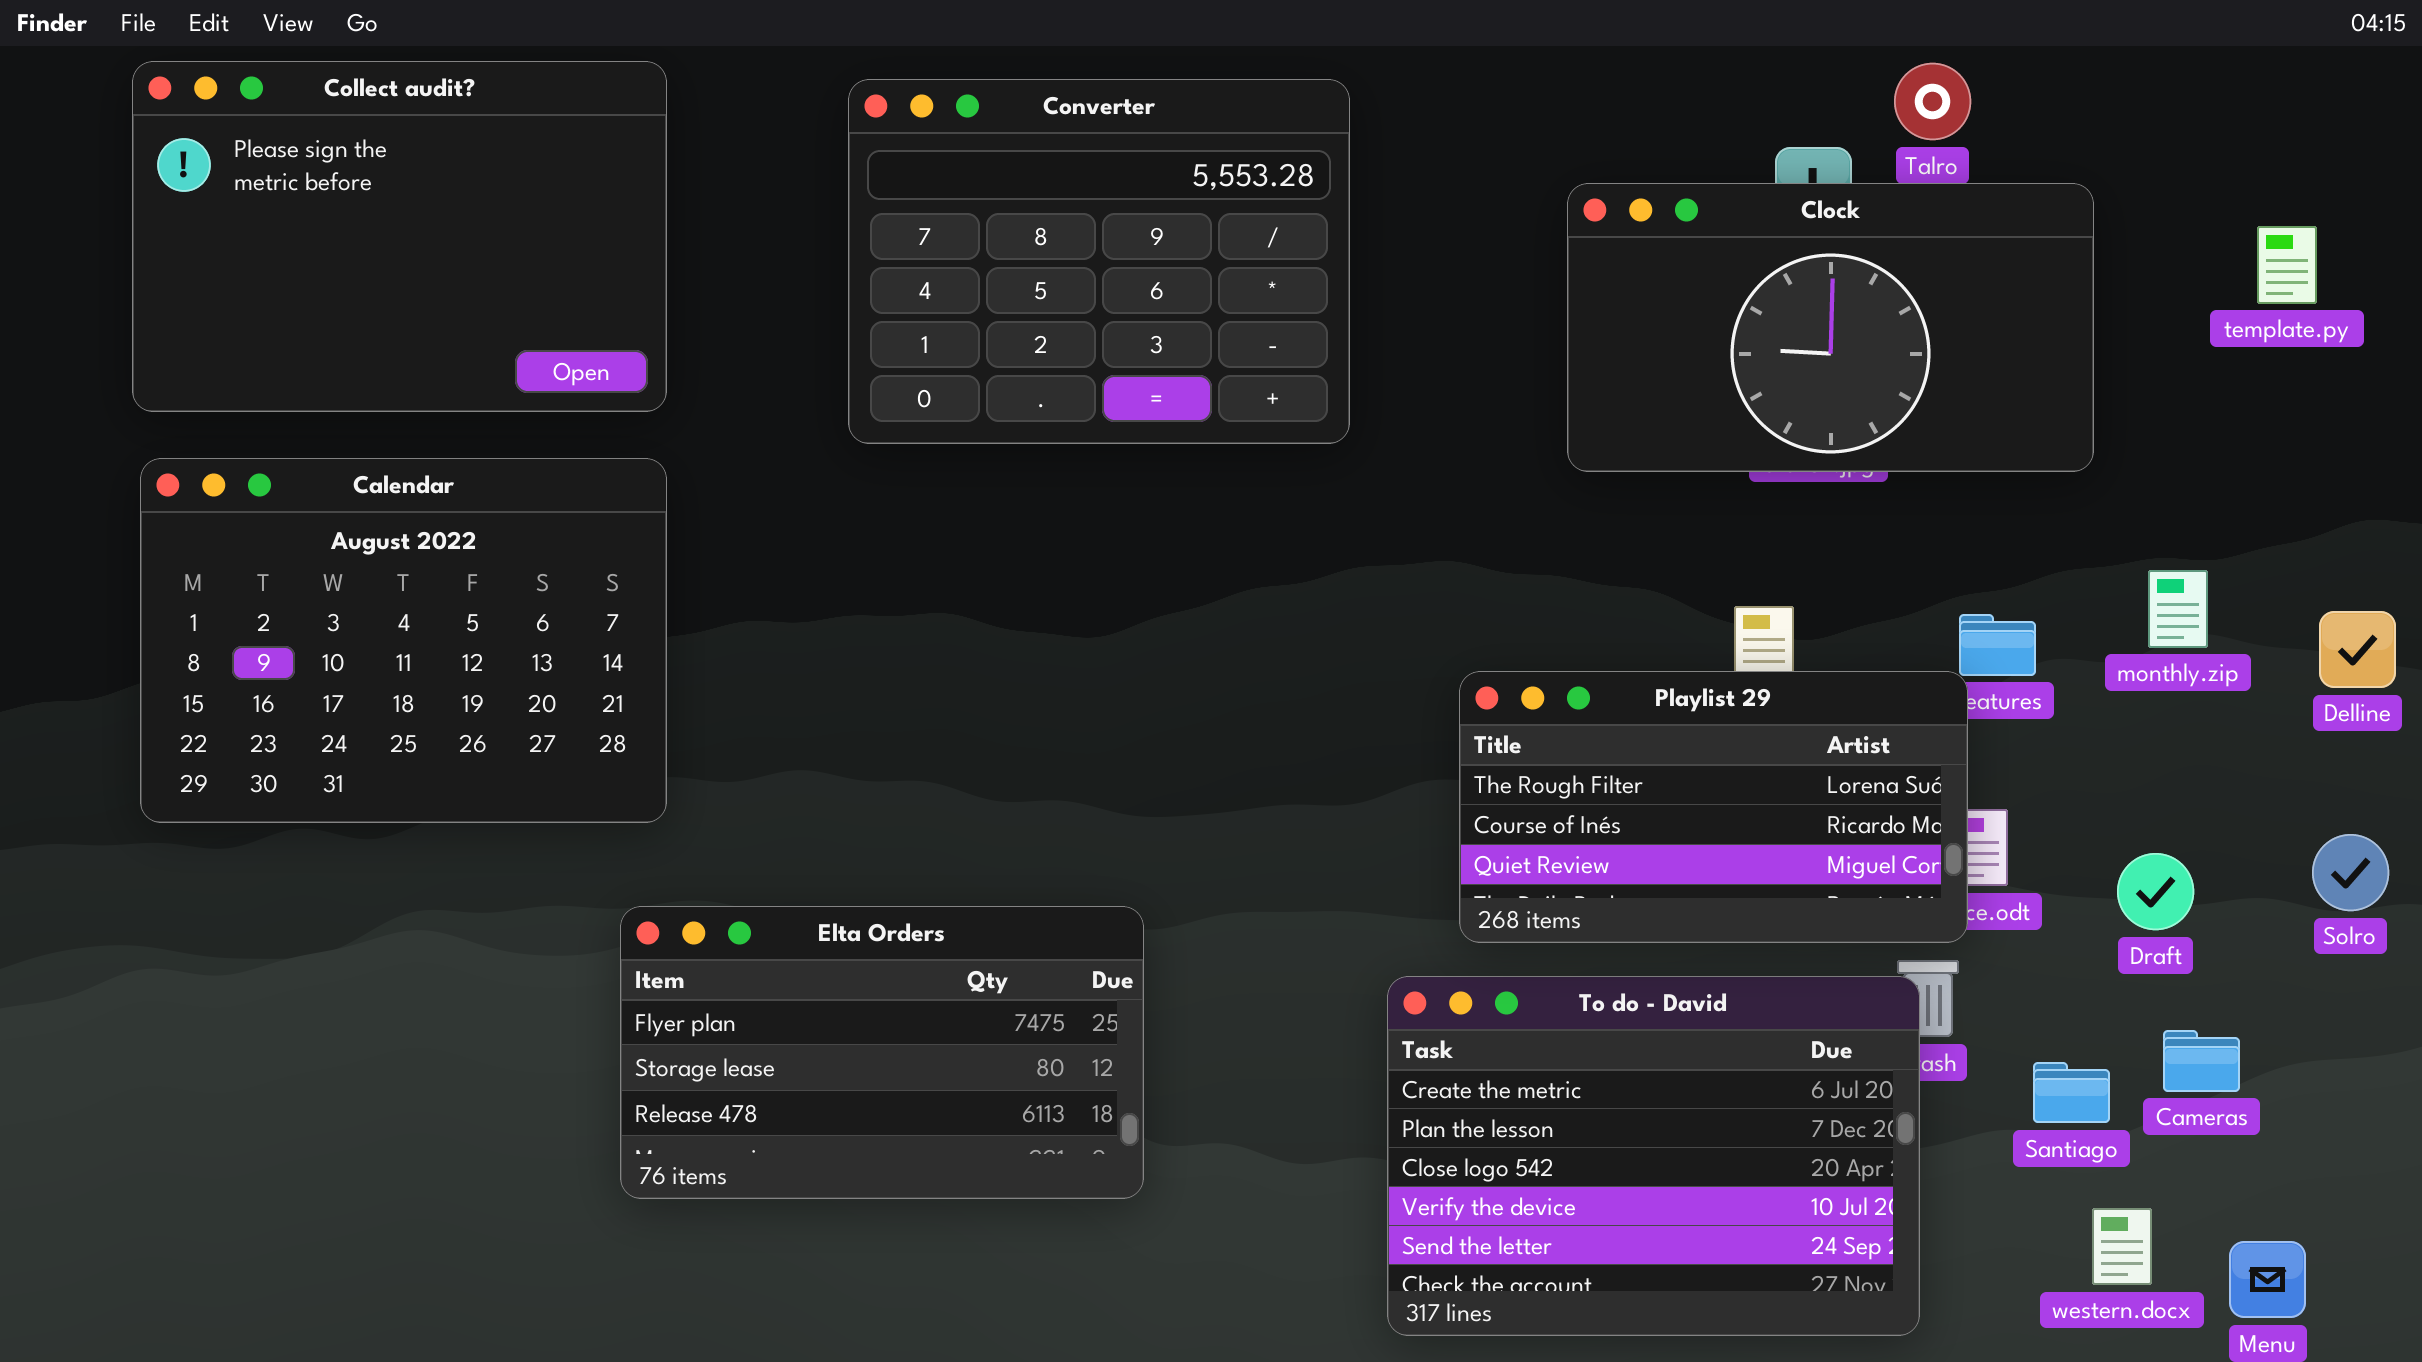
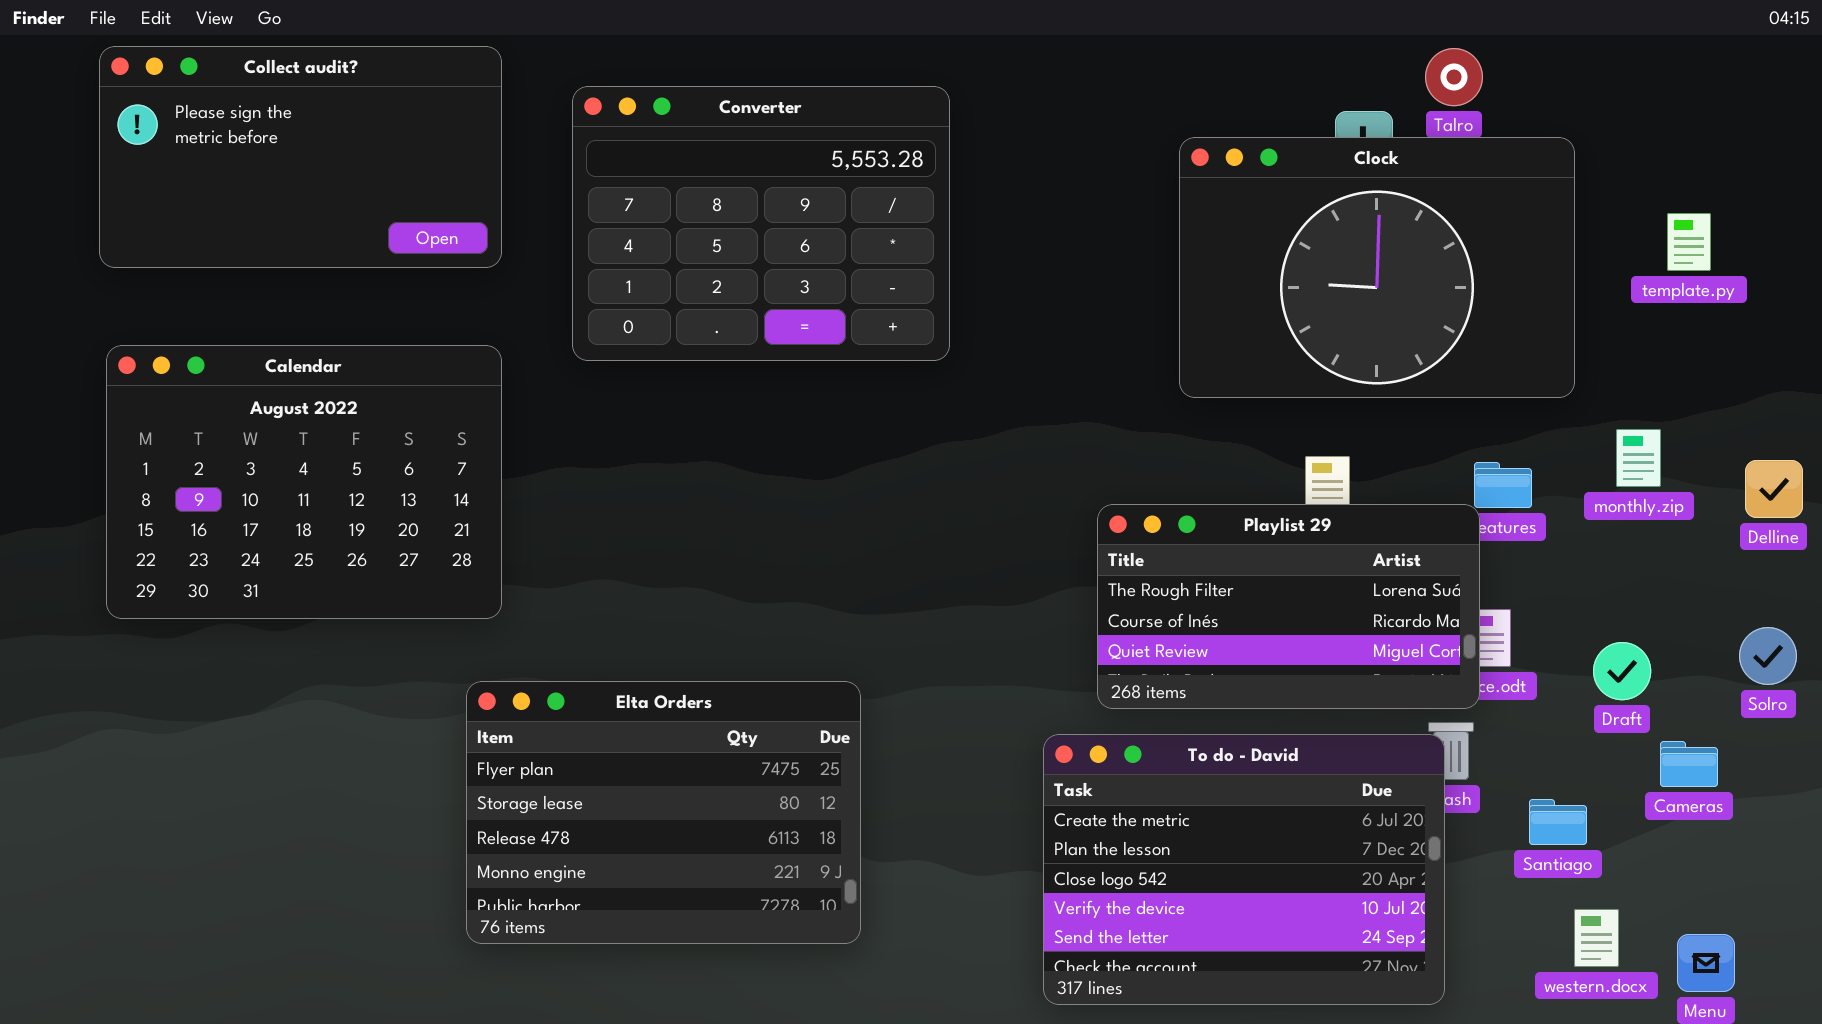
Collect audit?: [132,61,667,412] -> [99,46,502,268], resized
Converter: [848,79,1350,444] -> [572,86,950,361], moved
Clock: [1567,183,2094,472] -> [1179,137,1575,398], resized
template.py: [2257,226,2317,304] -> [1667,213,1711,271], moved
Elta Orders: [620,906,1144,1199] -> [466,681,861,944], resized
Cameras: [2163,1030,2240,1092] -> [1660,741,1718,787], moved

